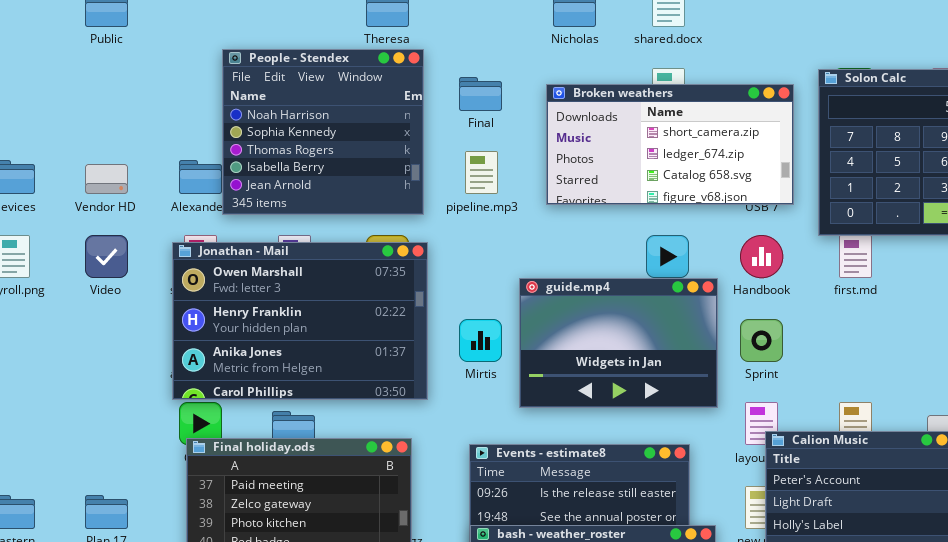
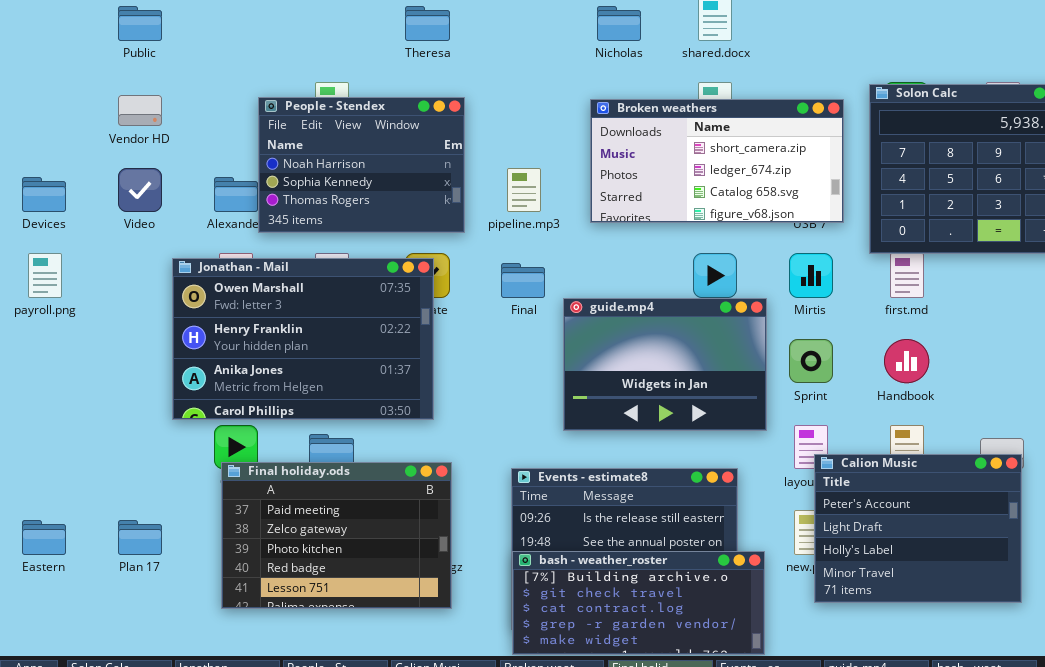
People - Stendex: [222,49,424,215] -> [258,97,465,233], resized
Final: [459,77,502,111] -> [501,263,545,298], moved
Vendor HD: [85,164,128,194] -> [118,95,162,126], moved
Video: [85,235,128,278] -> [118,168,162,212], moved
Handbook: [740,235,783,278] -> [884,339,929,383], moved
Jonathan - Mail: [172,242,428,400] -> [172,258,434,420], moved
Mirtis: [459,319,502,362] -> [789,253,833,298], moved

